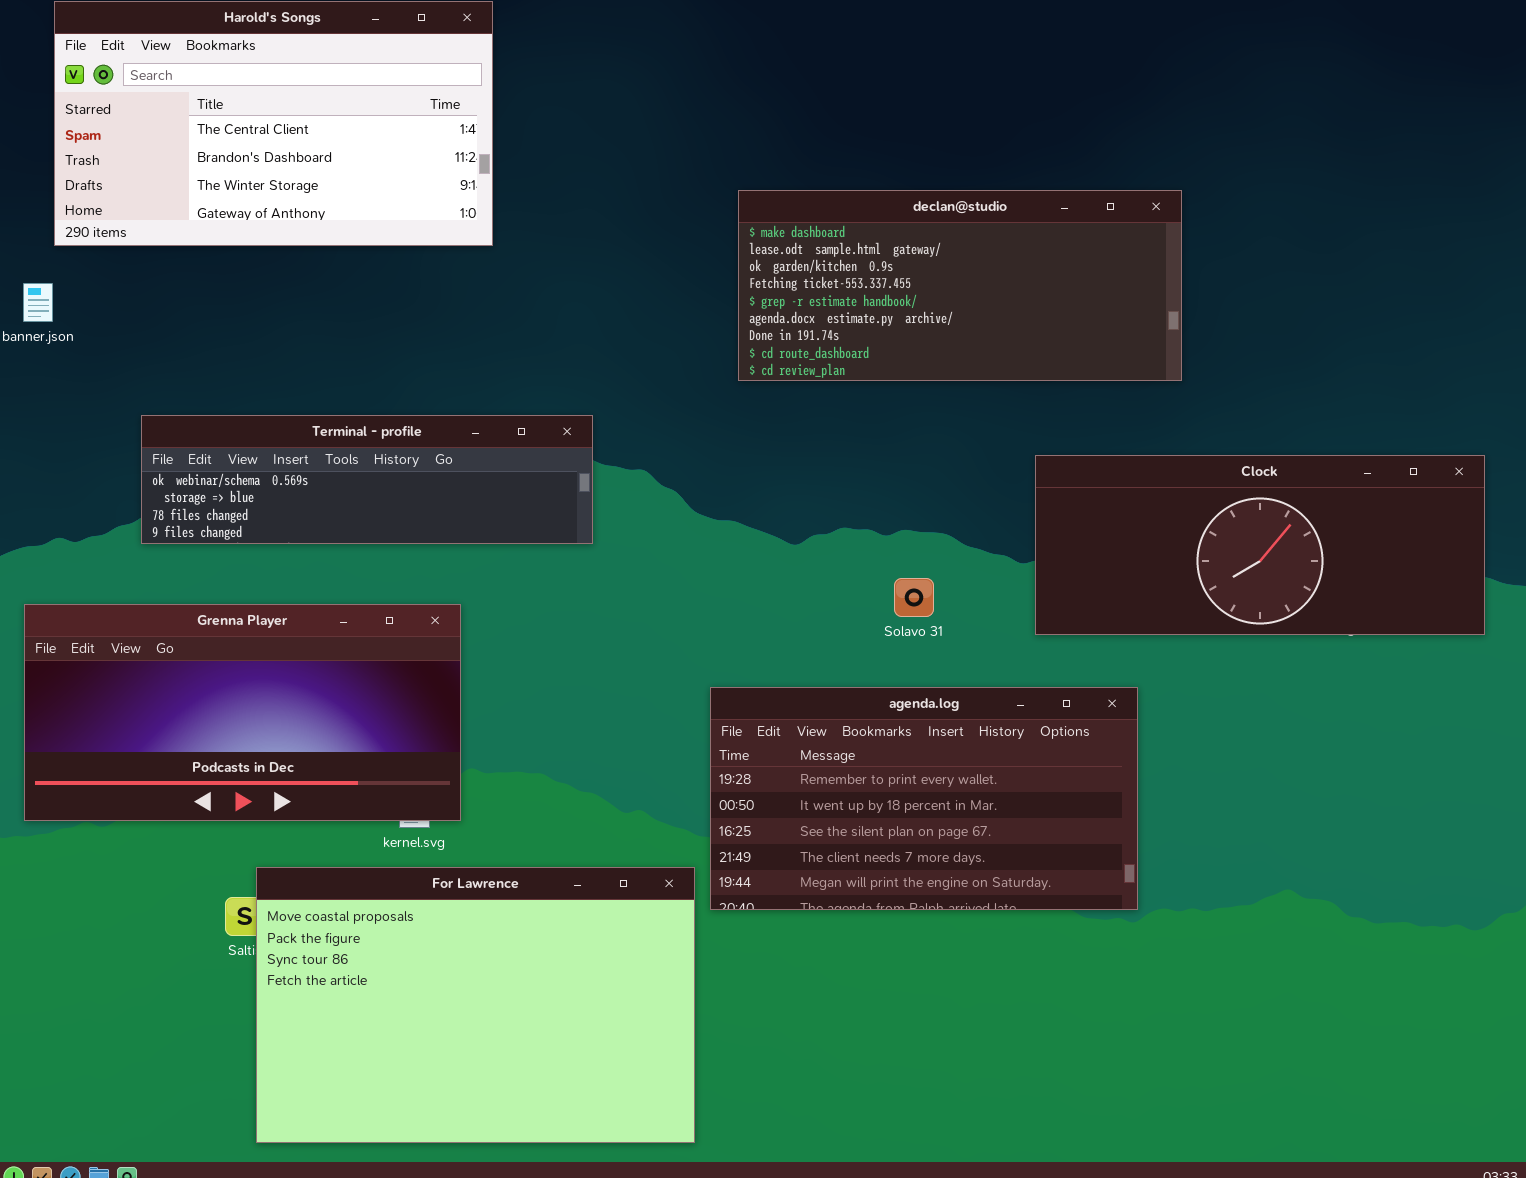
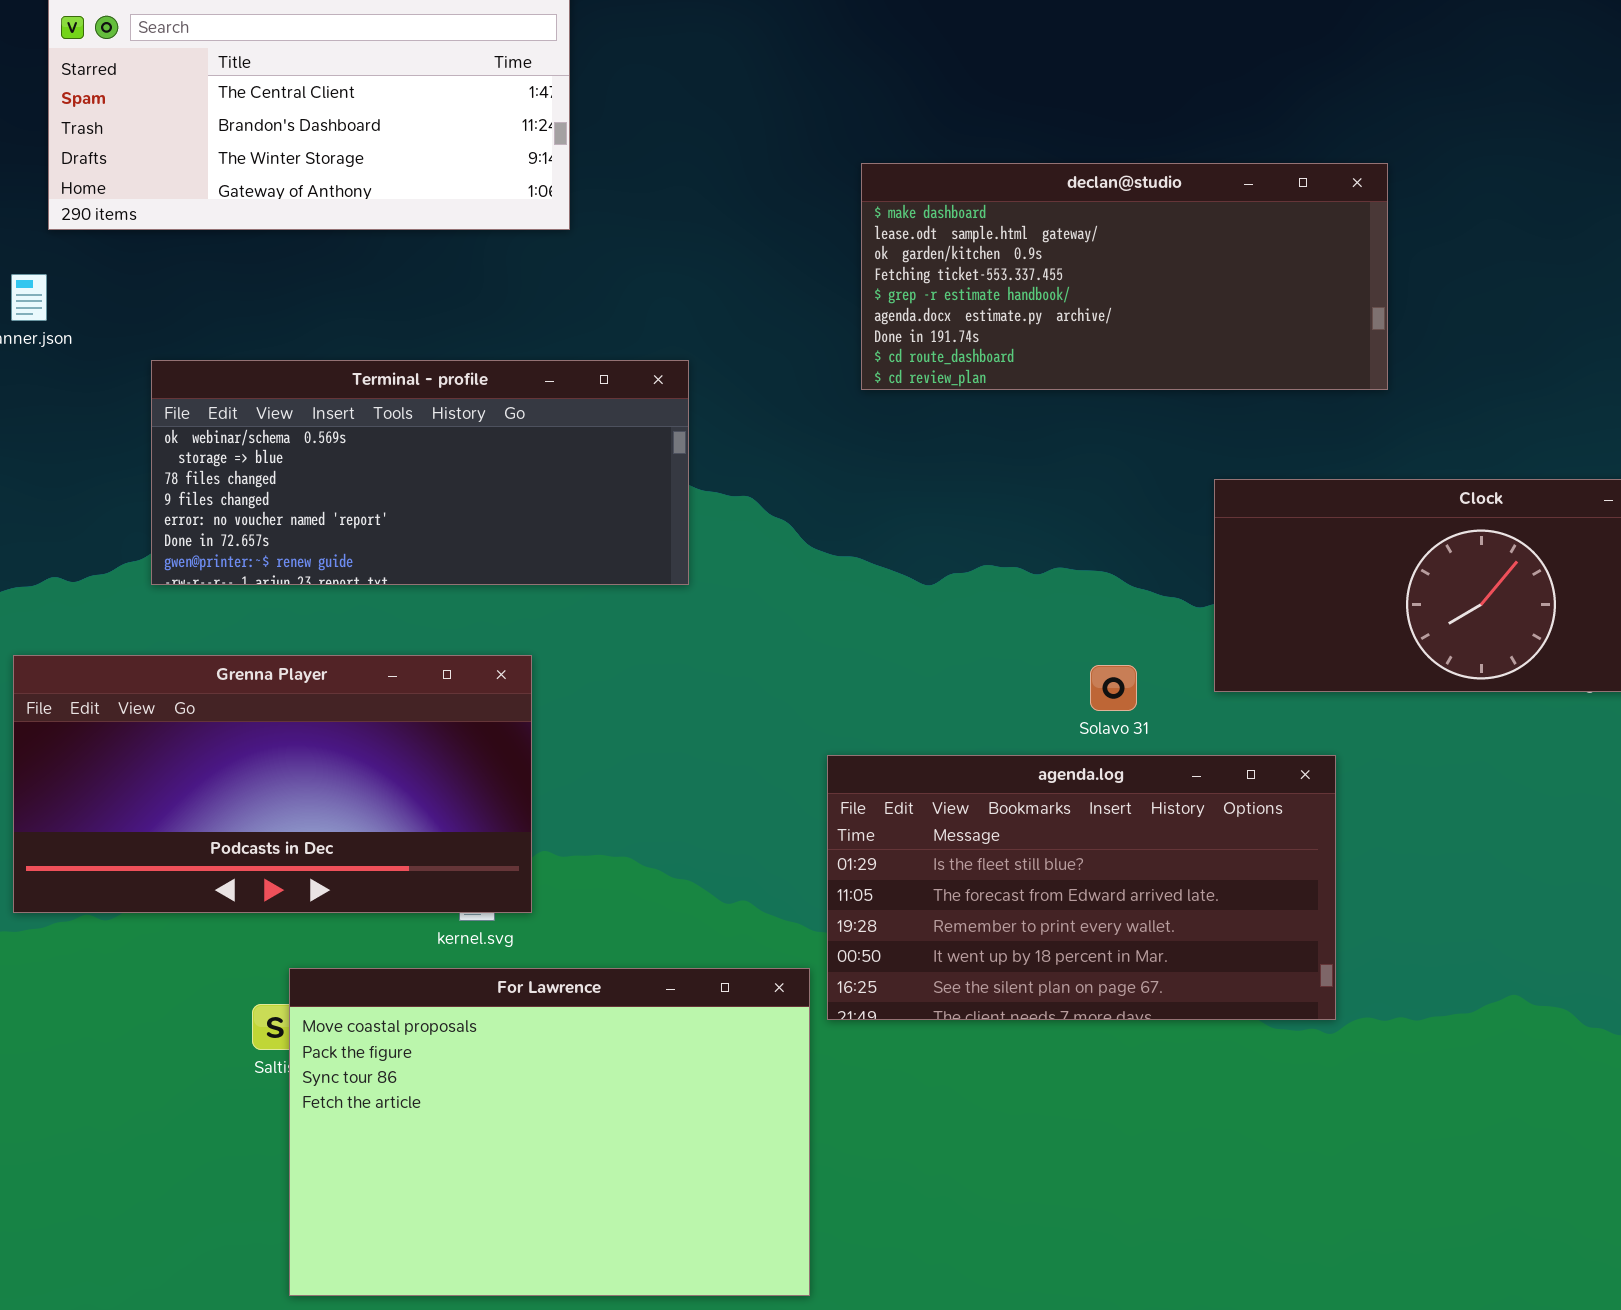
Terminal - profile: [141,415,593,544] -> [151,360,689,585], resized
Solavo 31: [894,578,934,617] -> [1090,665,1137,711], moved
agenda.log: [710,687,1138,910] -> [827,755,1336,1020], scrolled up 2 rows

